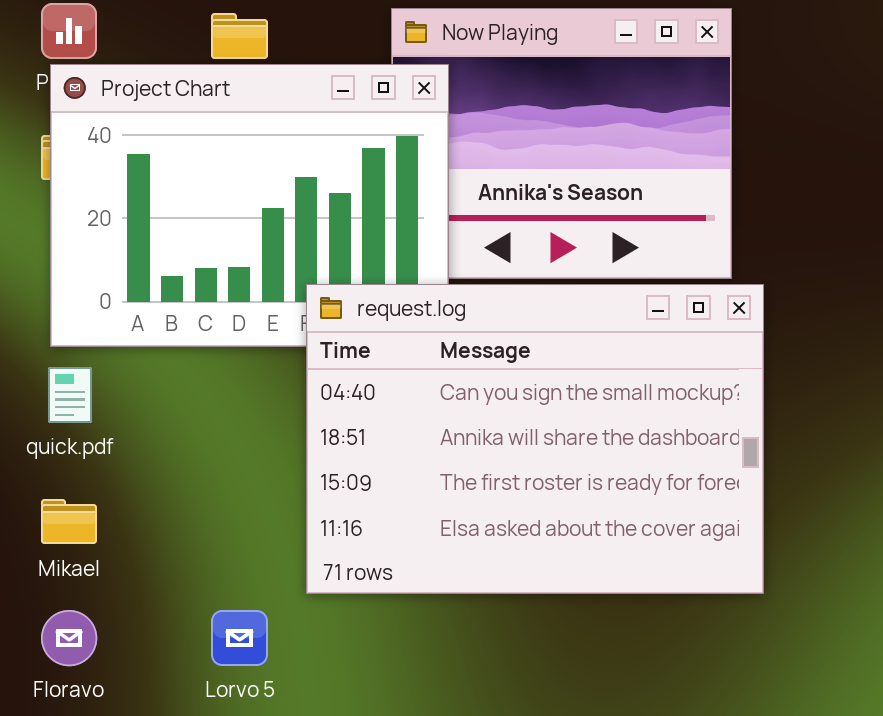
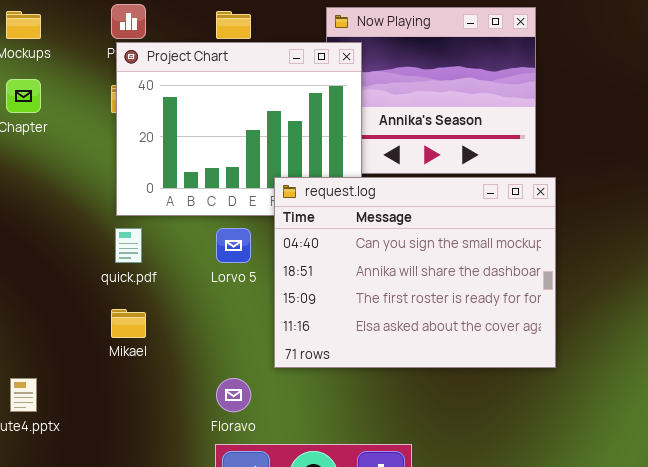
Floravo: [41,610,97,666] -> [216,378,251,412], moved
Lorvo 5: [211,610,268,666] -> [216,228,251,263], moved

